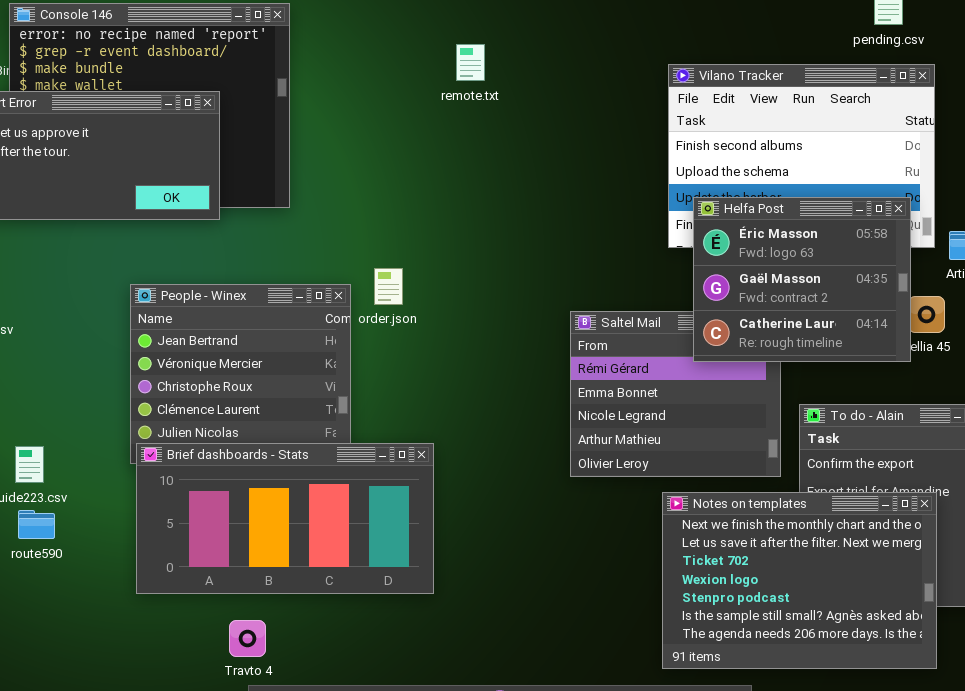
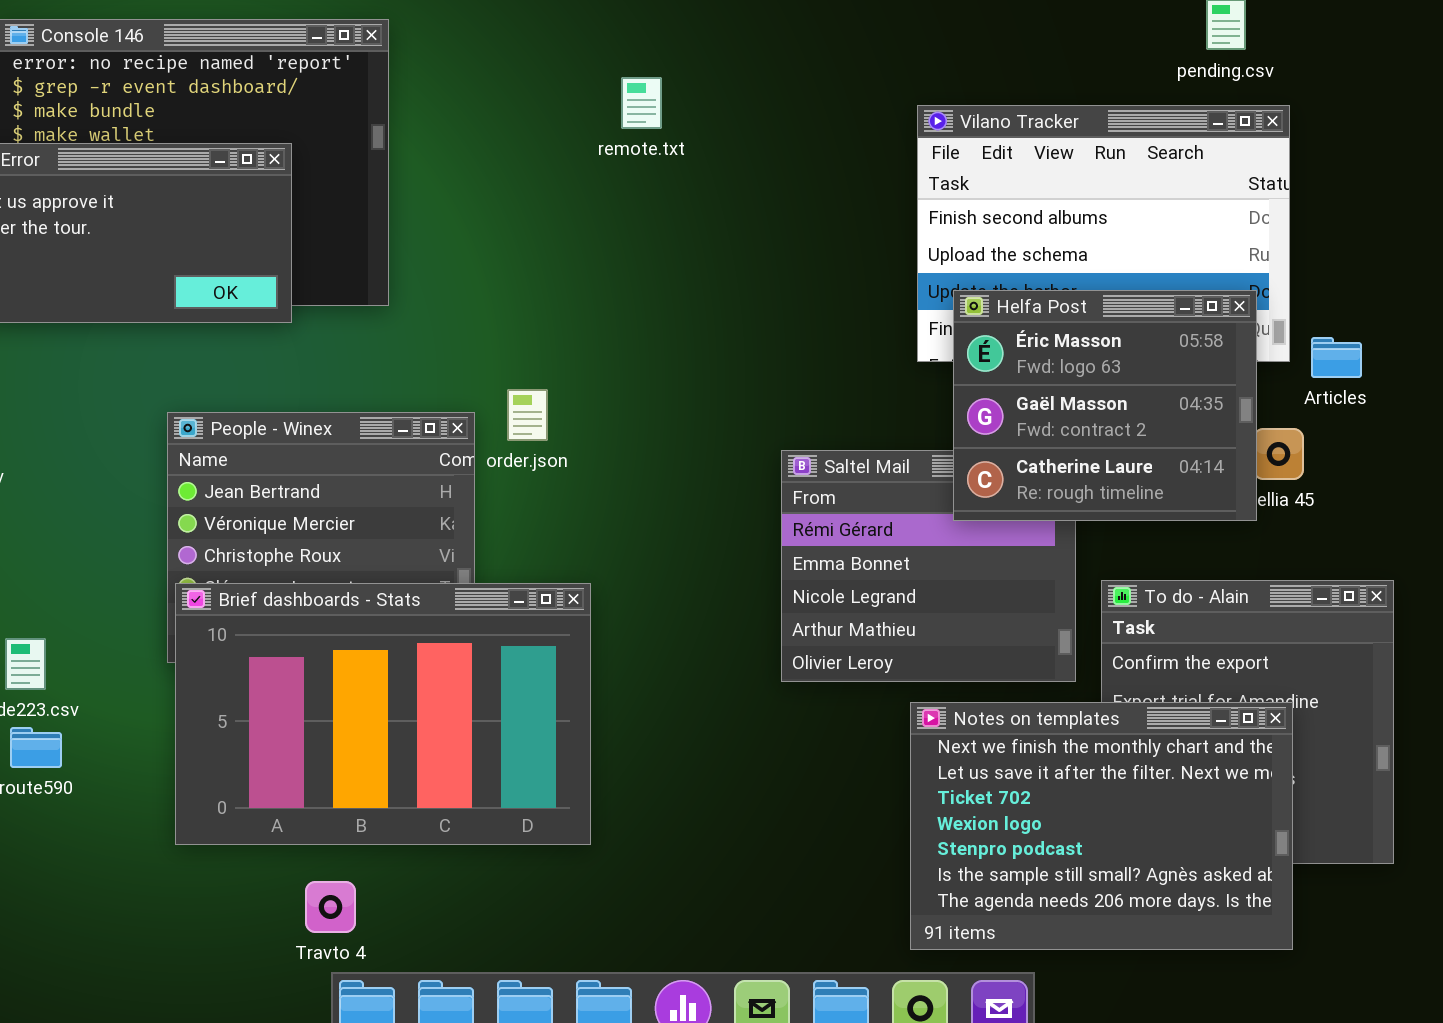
Brief dashboards - Stats: [136,443,434,594] -> [175,583,591,845], resized

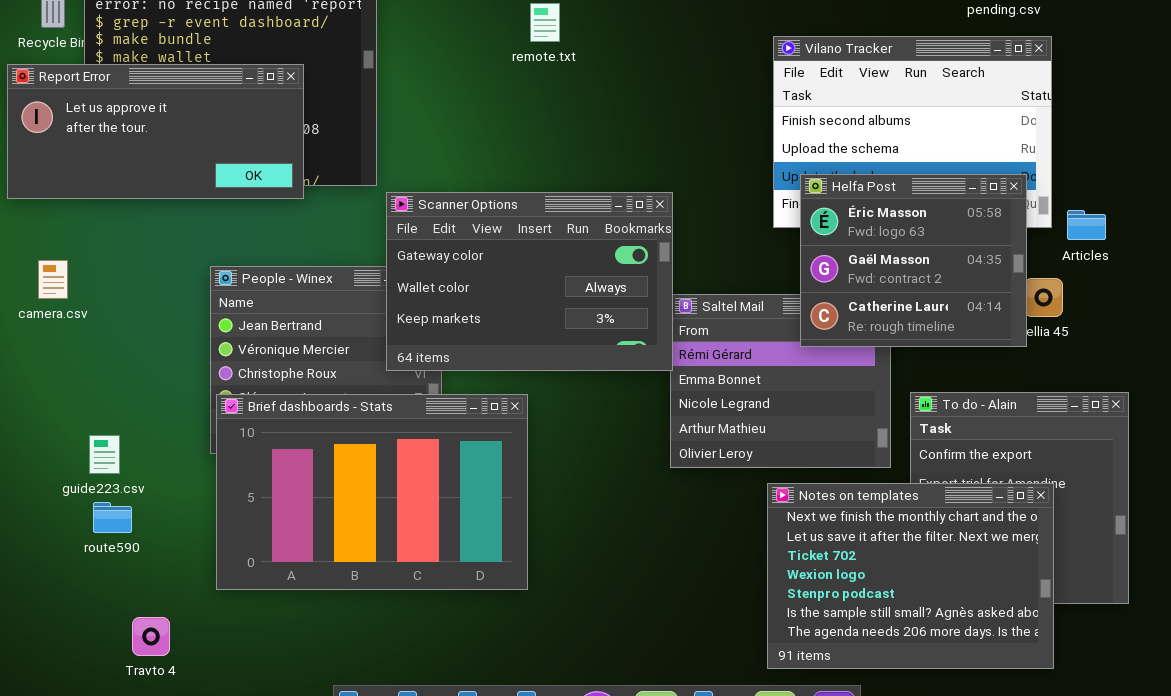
remote.txt: [621,77,662,129] -> [530,3,560,42], moved
Scanner Options: none -> [386,192,673,371], opened
Travto 4: [305,881,356,933] -> [132,617,170,656], moved

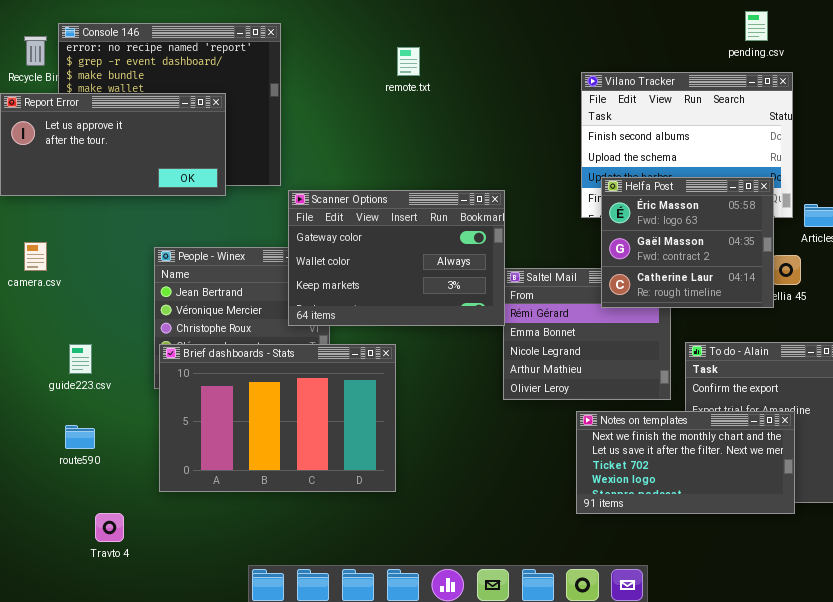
guide223.csv: [89,435,120,474] -> [69,344,92,374], moved
Notes on templates: [767,483,1054,669] -> [576,411,795,514], resized

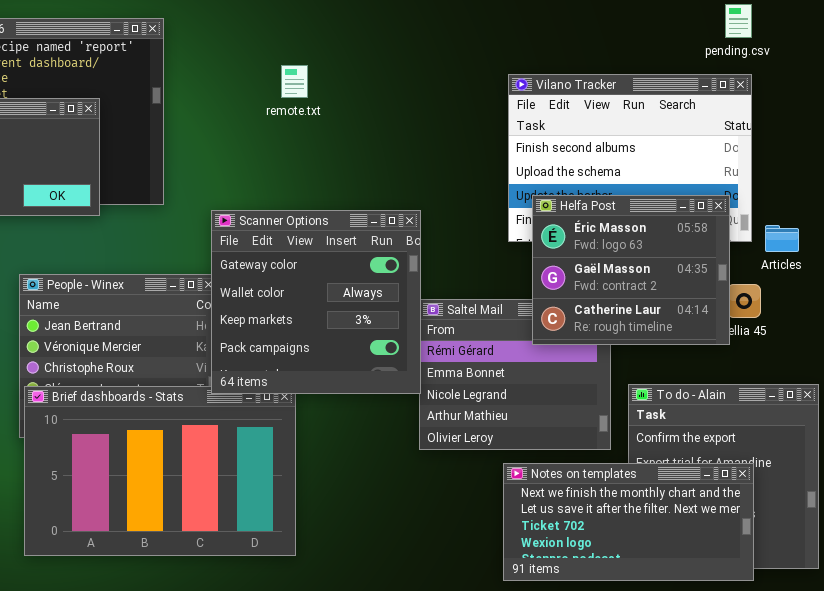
pending.csv: [745,11,768,41] -> [725,4,752,38], moved
remote.txt: [397,47,420,76] -> [281,65,308,98], moved
Scanner Options: [288,190,505,326] -> [211,210,421,394], resized

